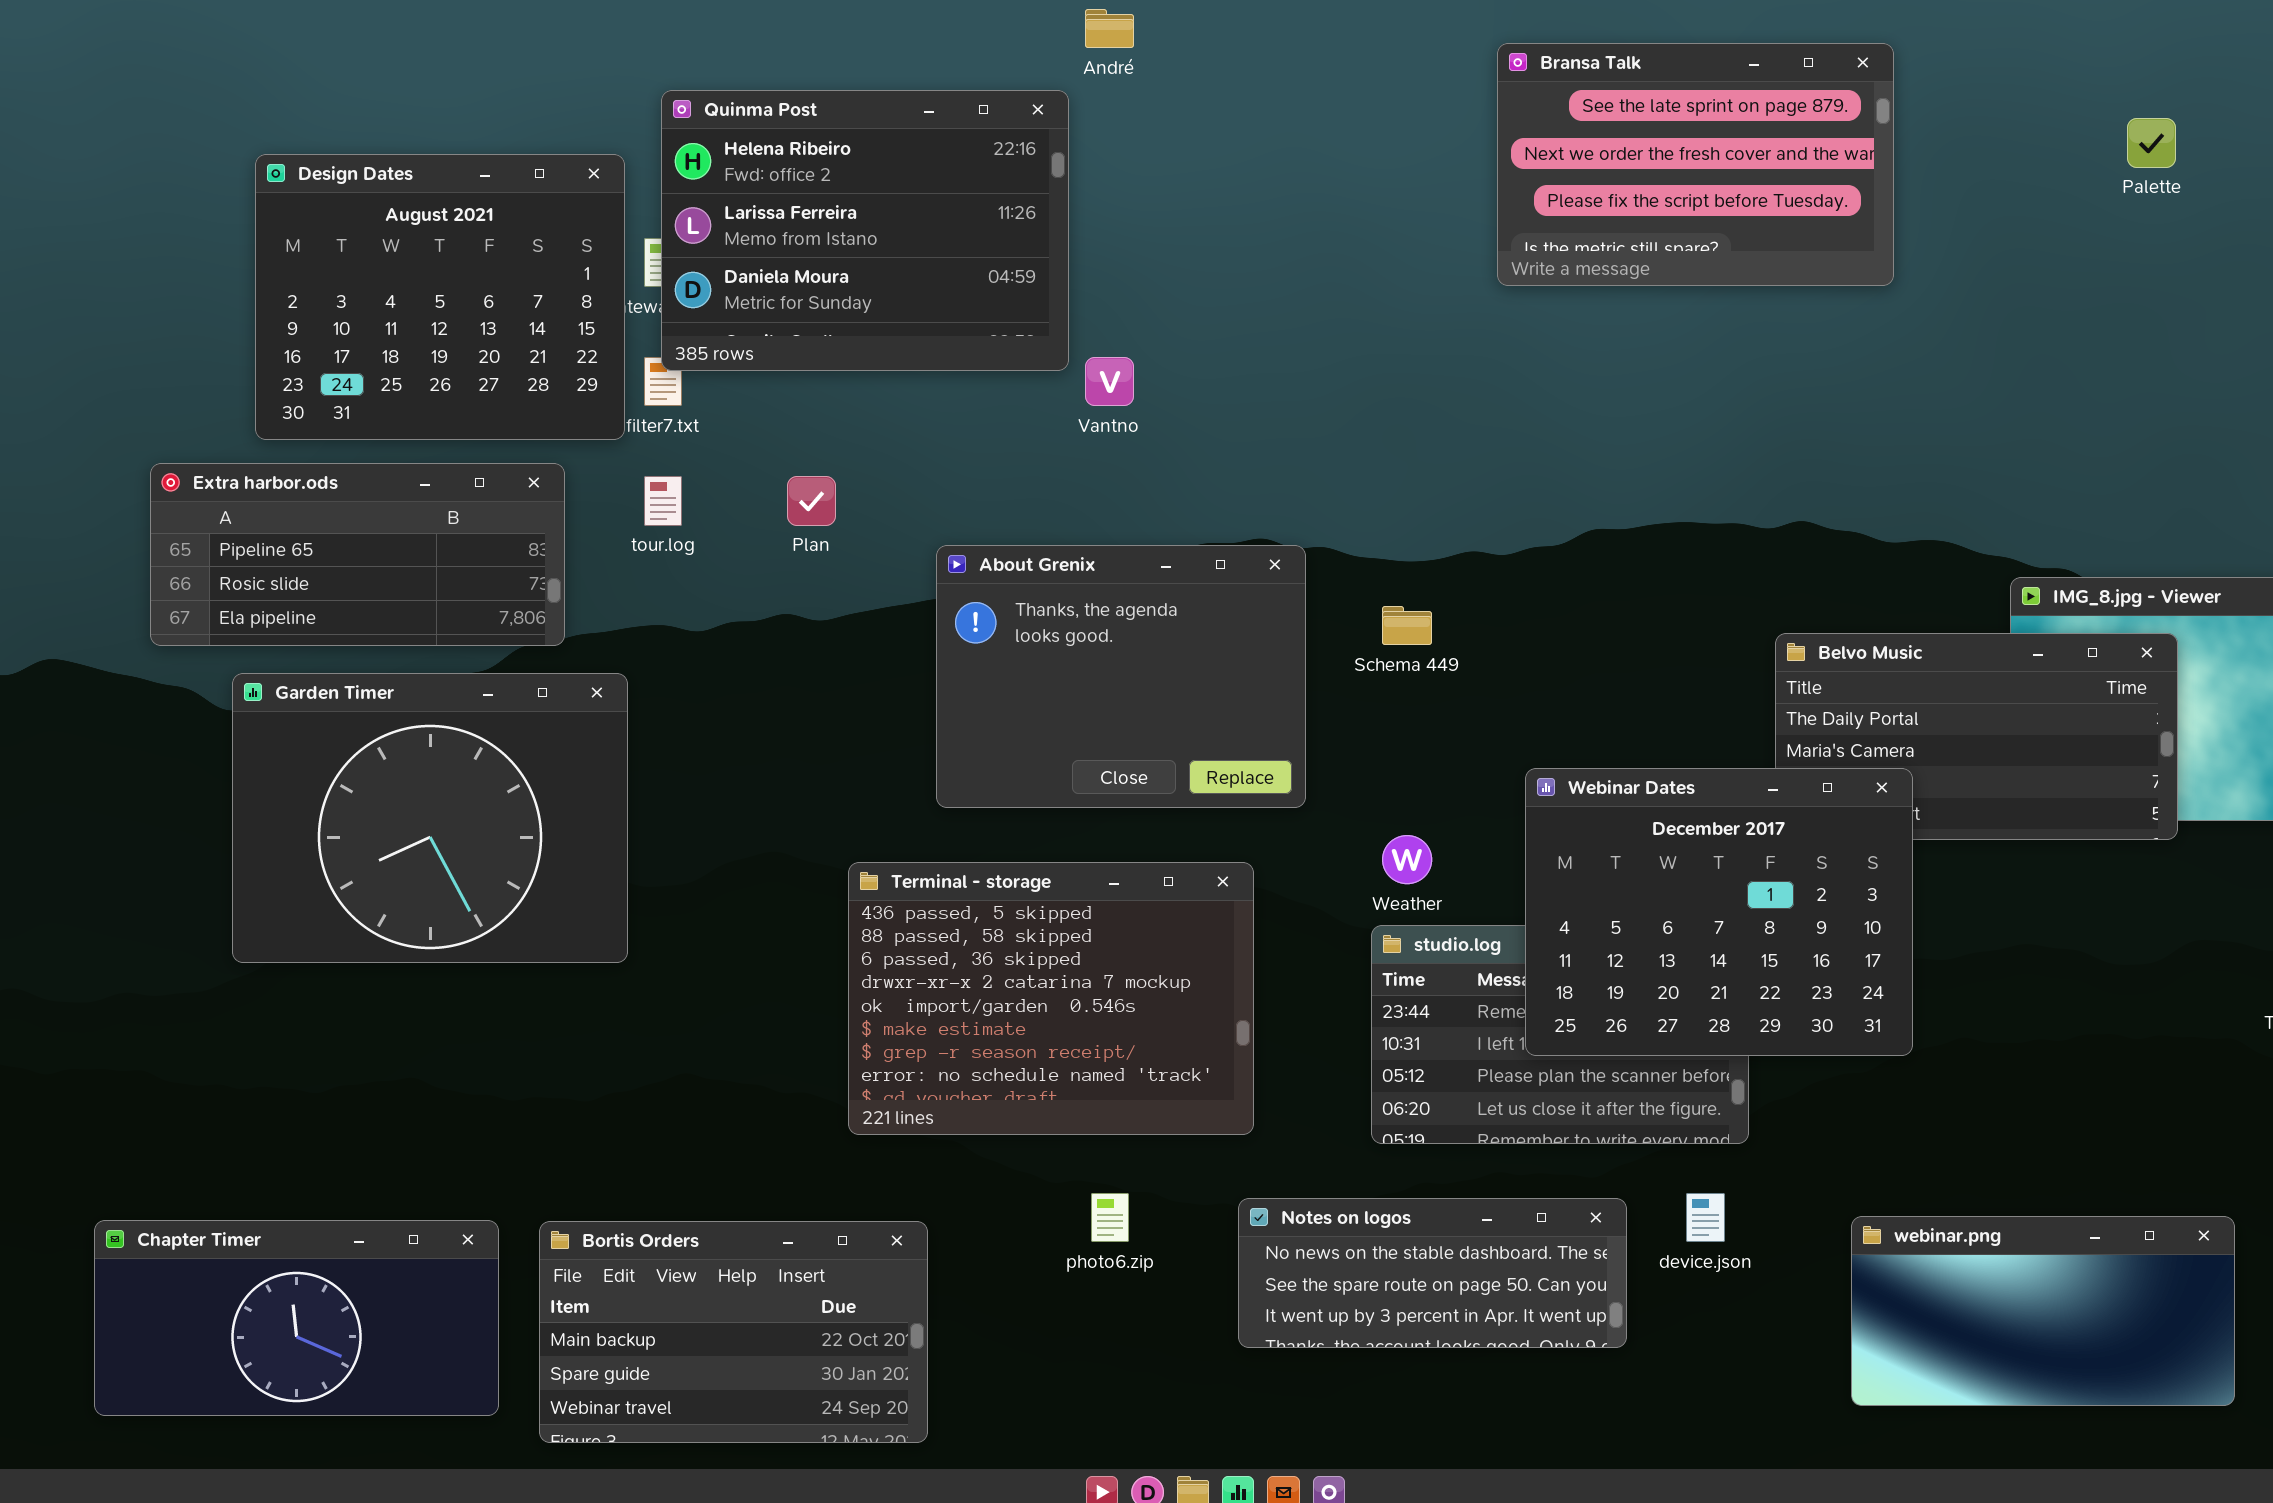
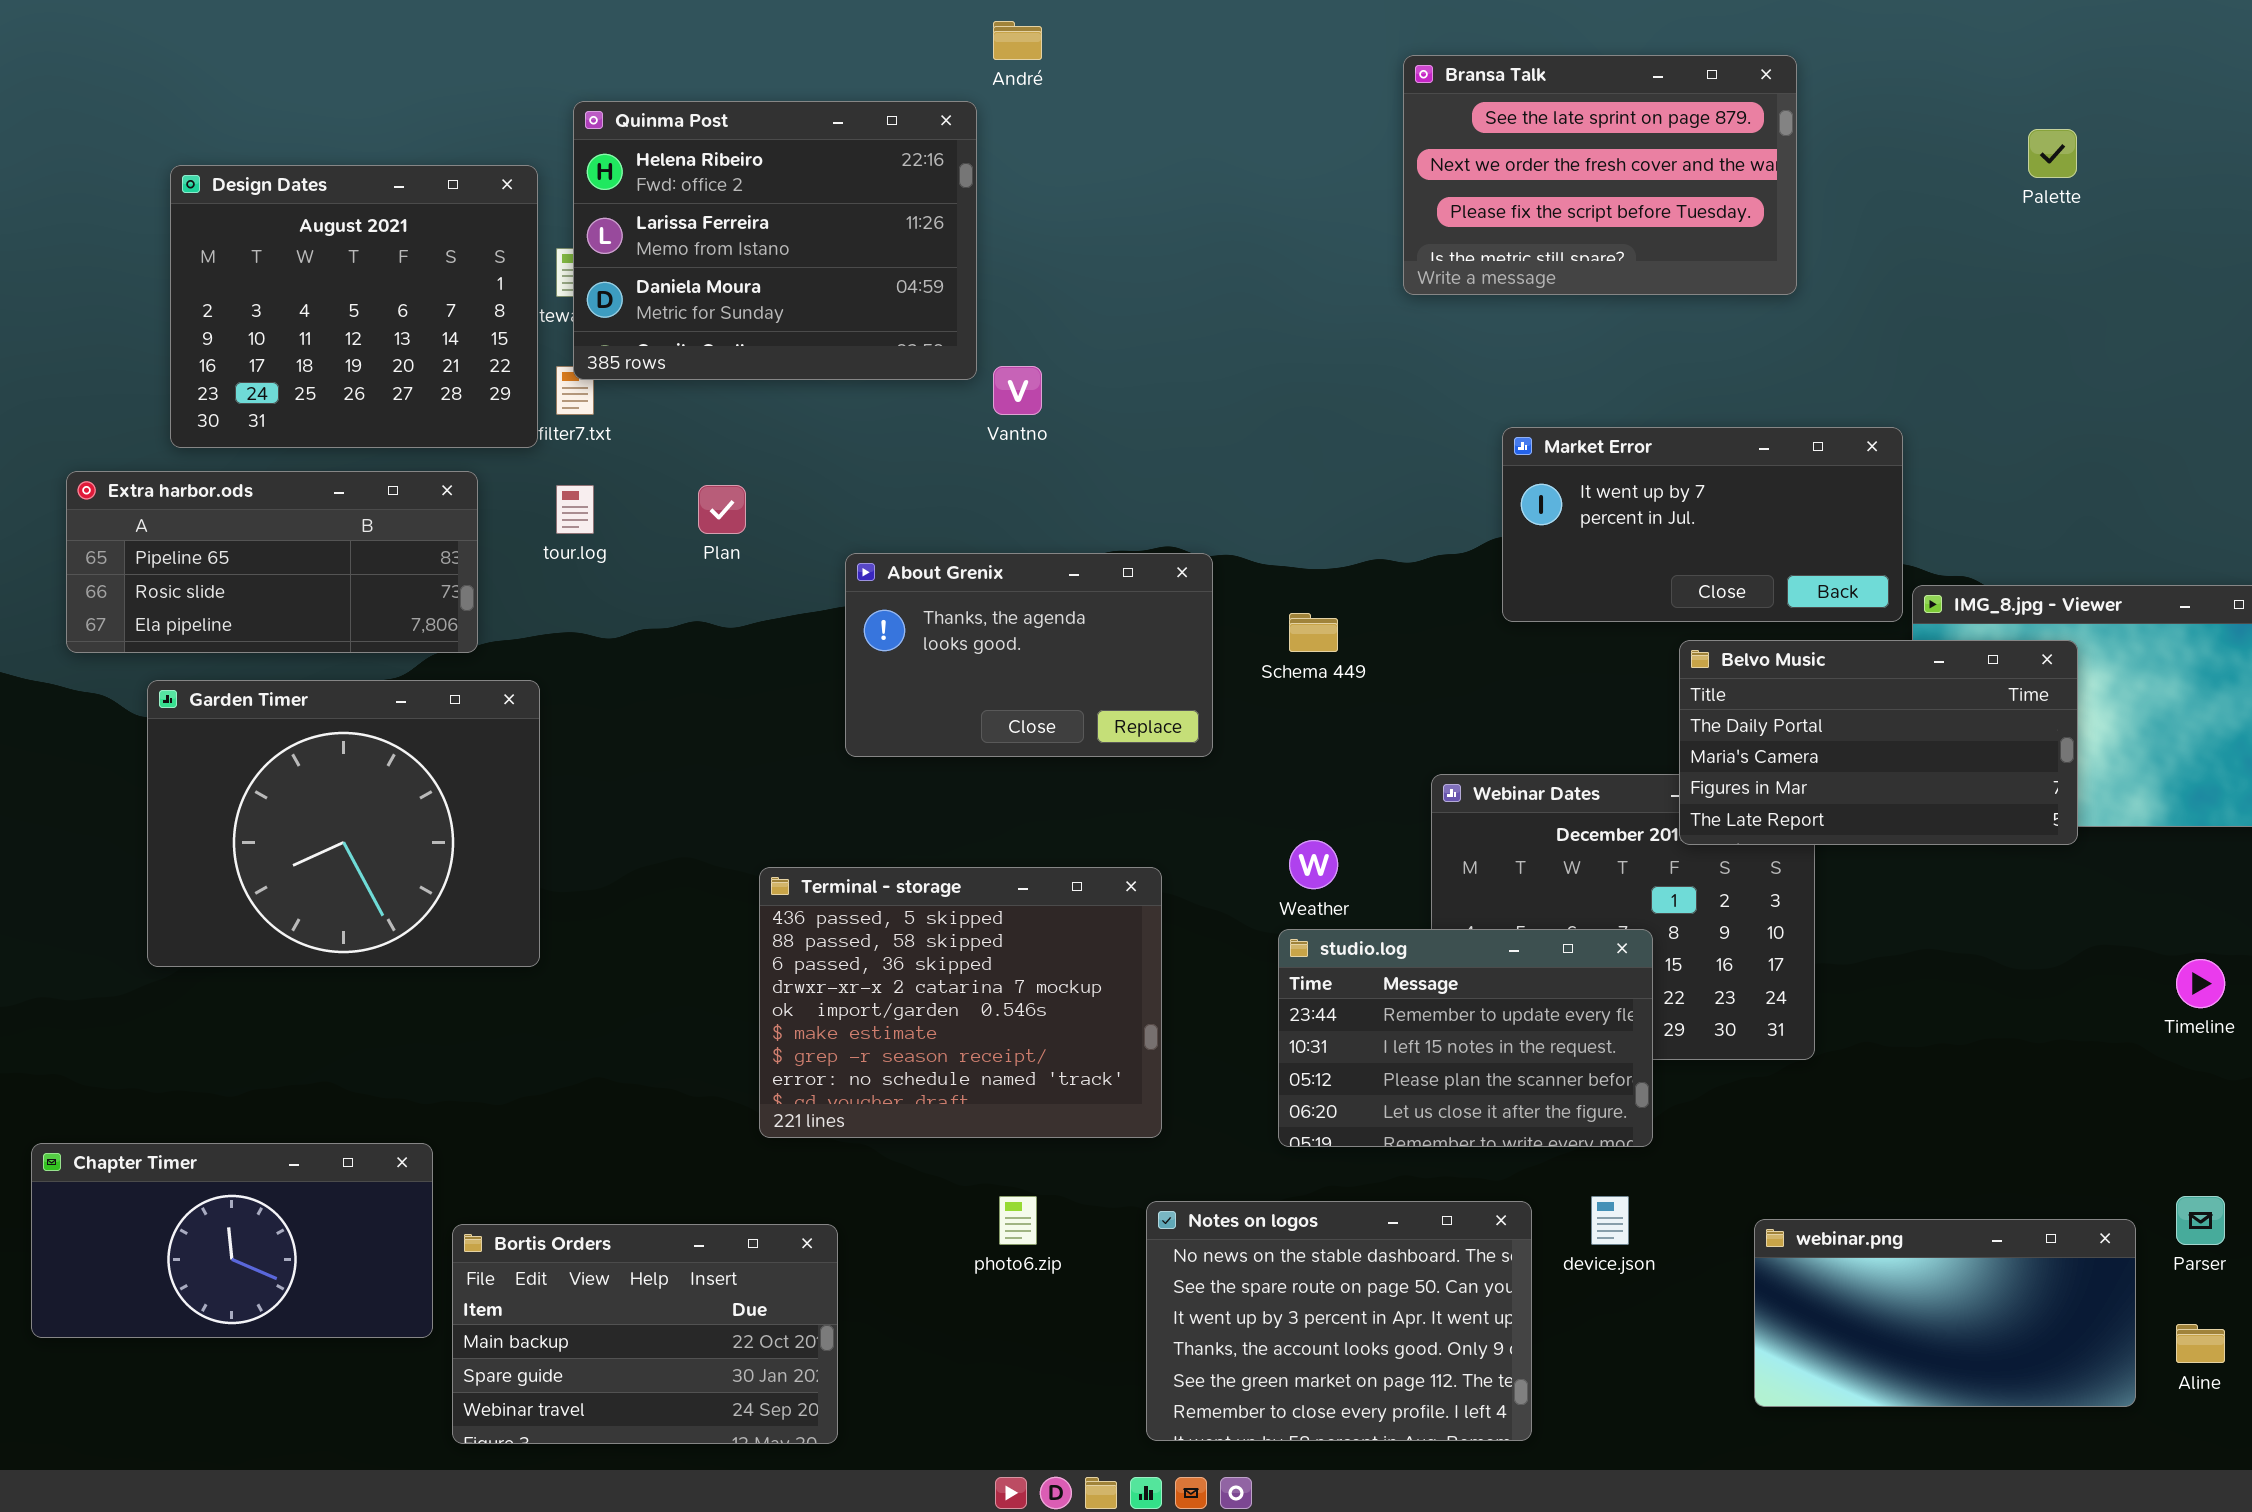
Market Error: none -> [1502,427,1903,622], opened
About Grenix: [936,545,1306,808] -> [845,553,1213,757], resized
Belvo Music: [1775,633,2178,840] -> [1679,640,2078,845], raised
studio.log: [1371,925,1749,1144] -> [1278,929,1653,1147], raised
Notes on logos: [1238,1198,1627,1348] -> [1146,1201,1532,1441], resized
Chapter Timer: [94,1220,499,1416] -> [31,1143,433,1338], moved

